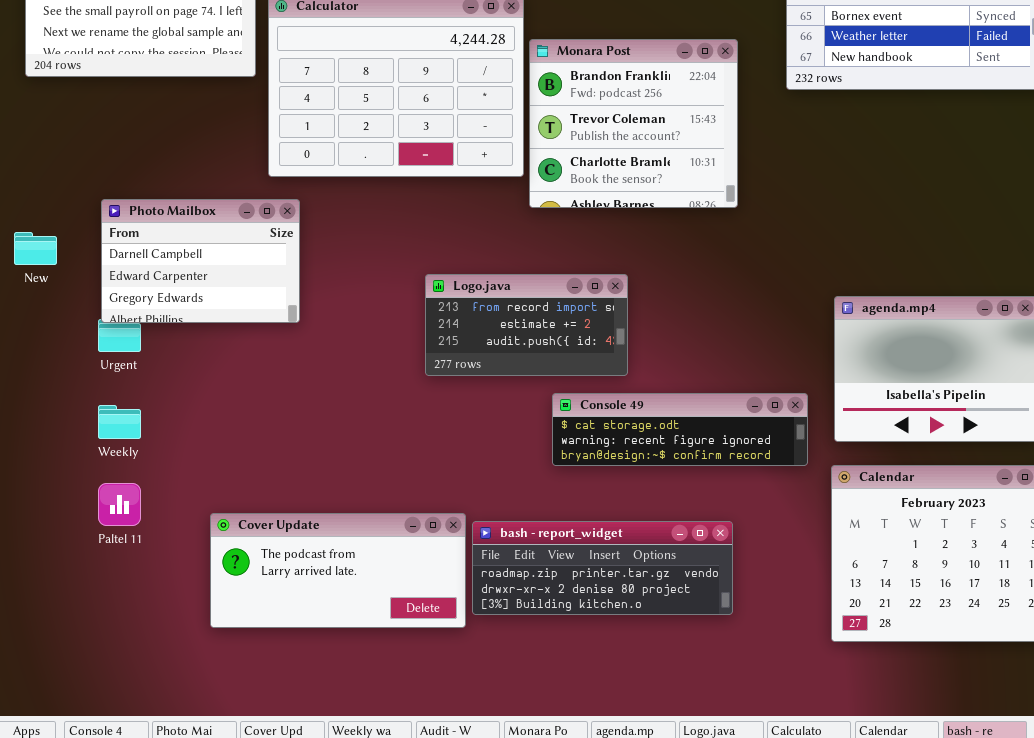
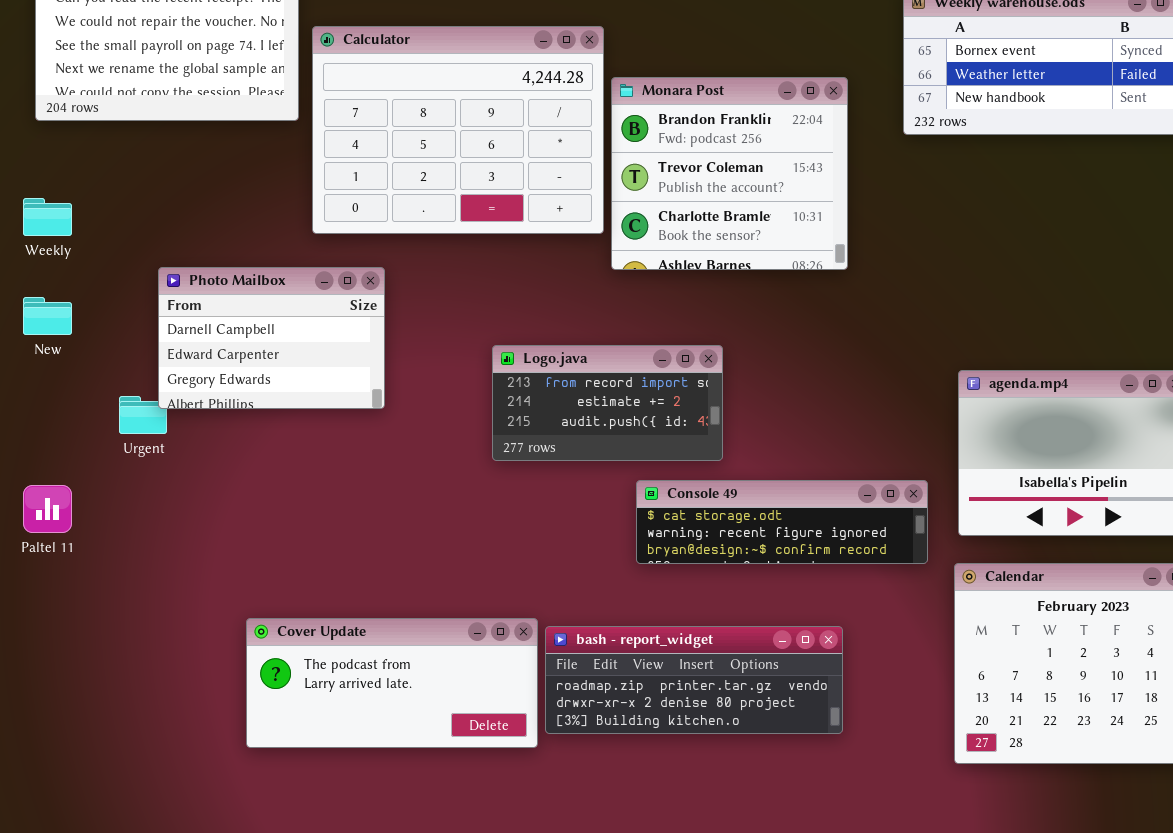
Photo Mailbox: [101,199,300,323] -> [158,267,385,409], moved
Weekly: [98,405,141,439] -> [23,198,72,236], moved
Paltel 11: [98,483,141,526] -> [23,485,72,533], moved

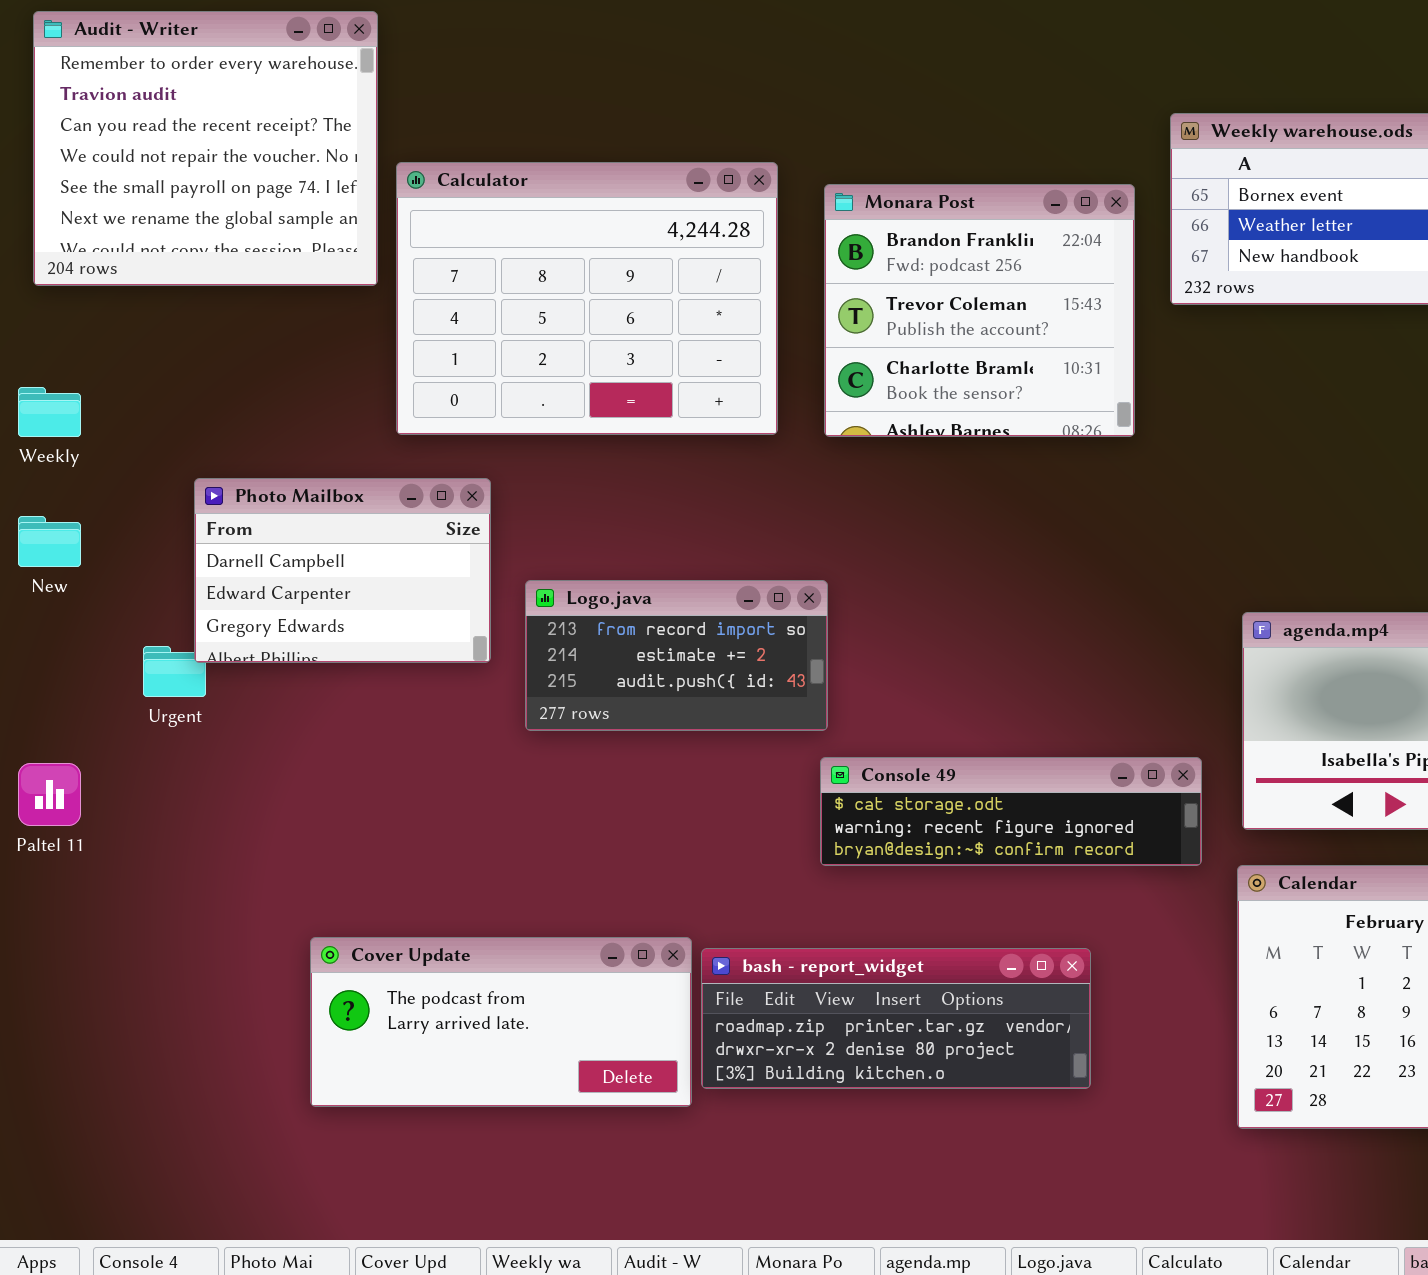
Monara Post: [611,77,848,270] -> [824,184,1135,437], moved
Logo.java: [492,345,723,461] -> [525,580,828,731], moved

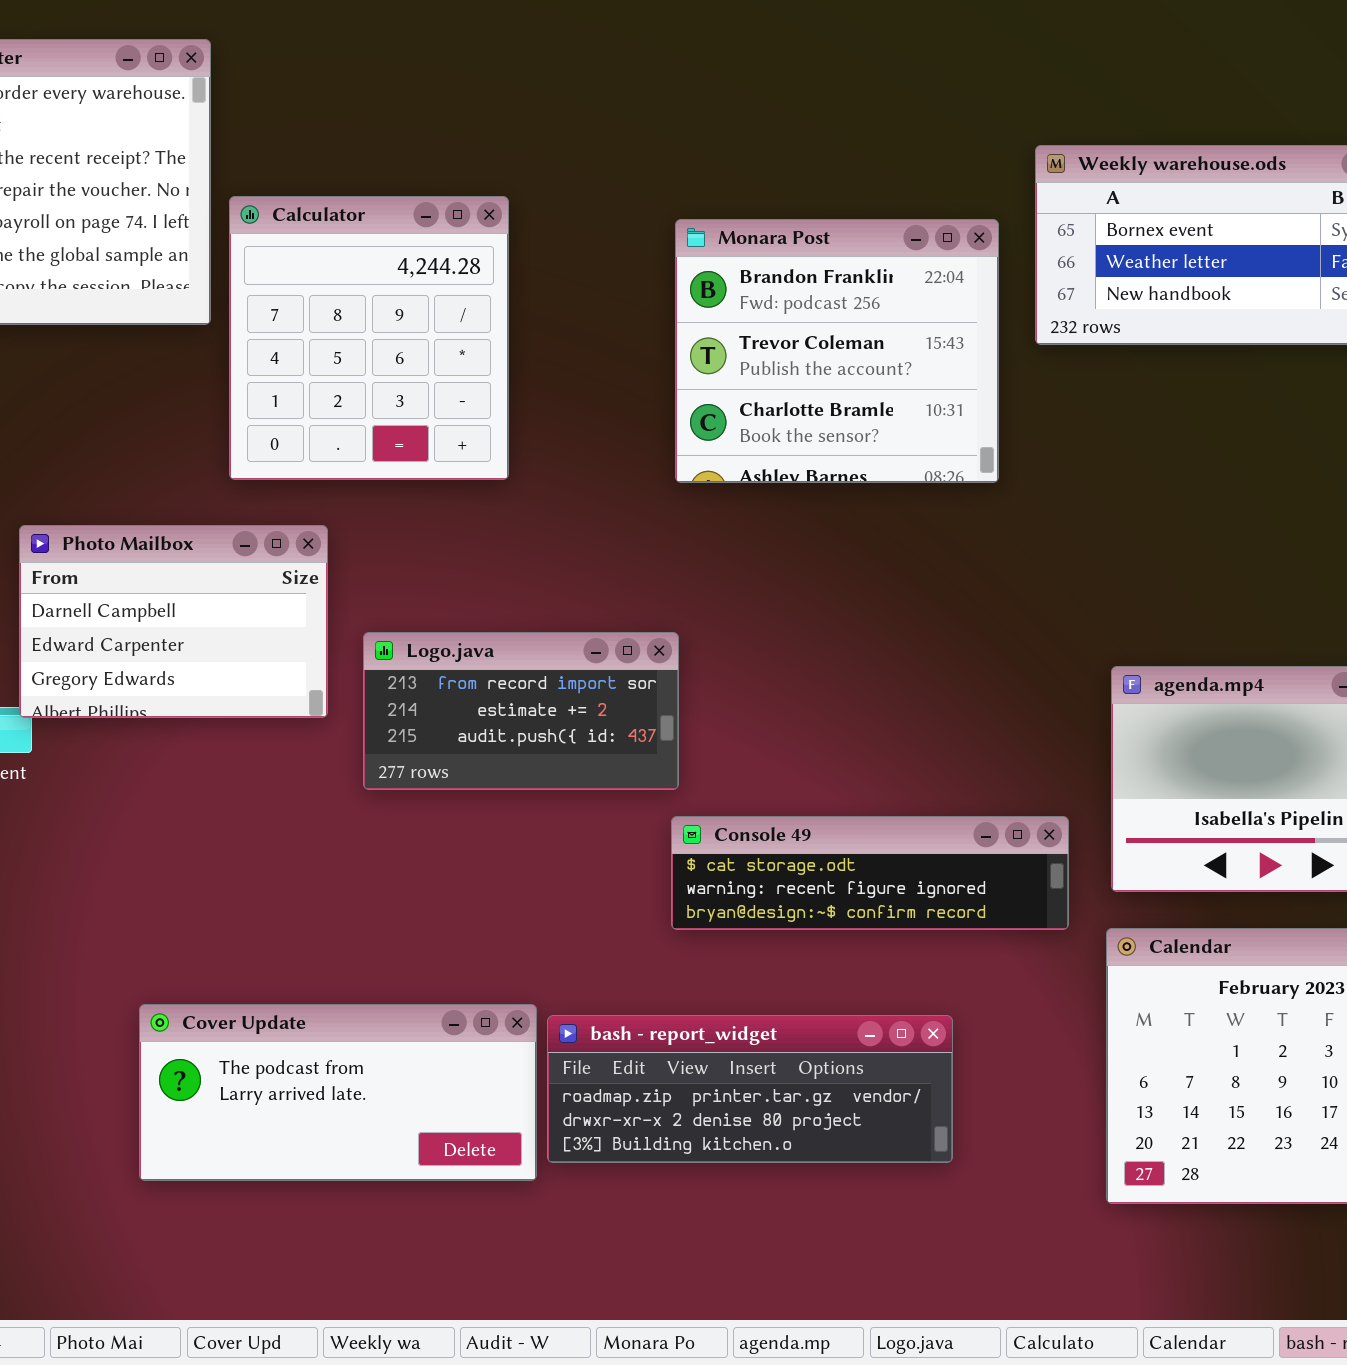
Calculator: [396,162,778,435] -> [229,196,509,480], resized

